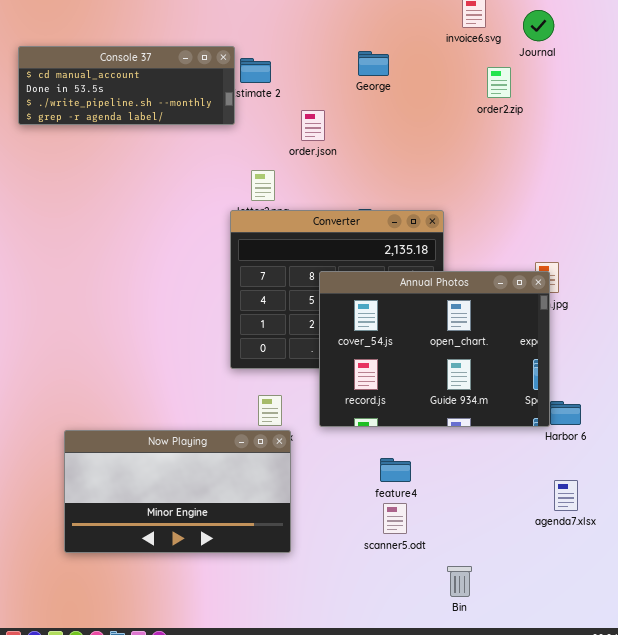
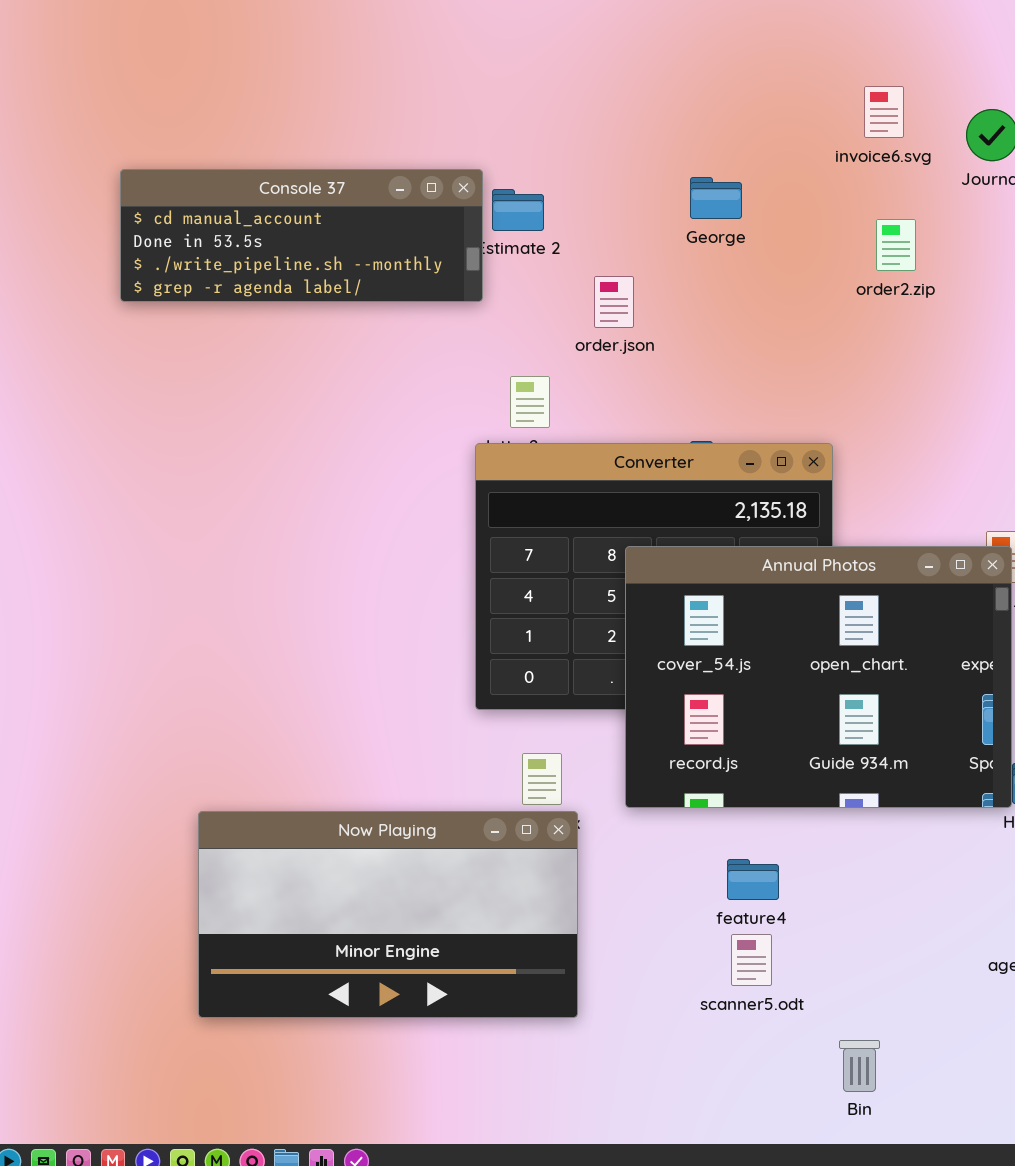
order2.zip: [487,67,511,98] -> [876,219,916,271], moved

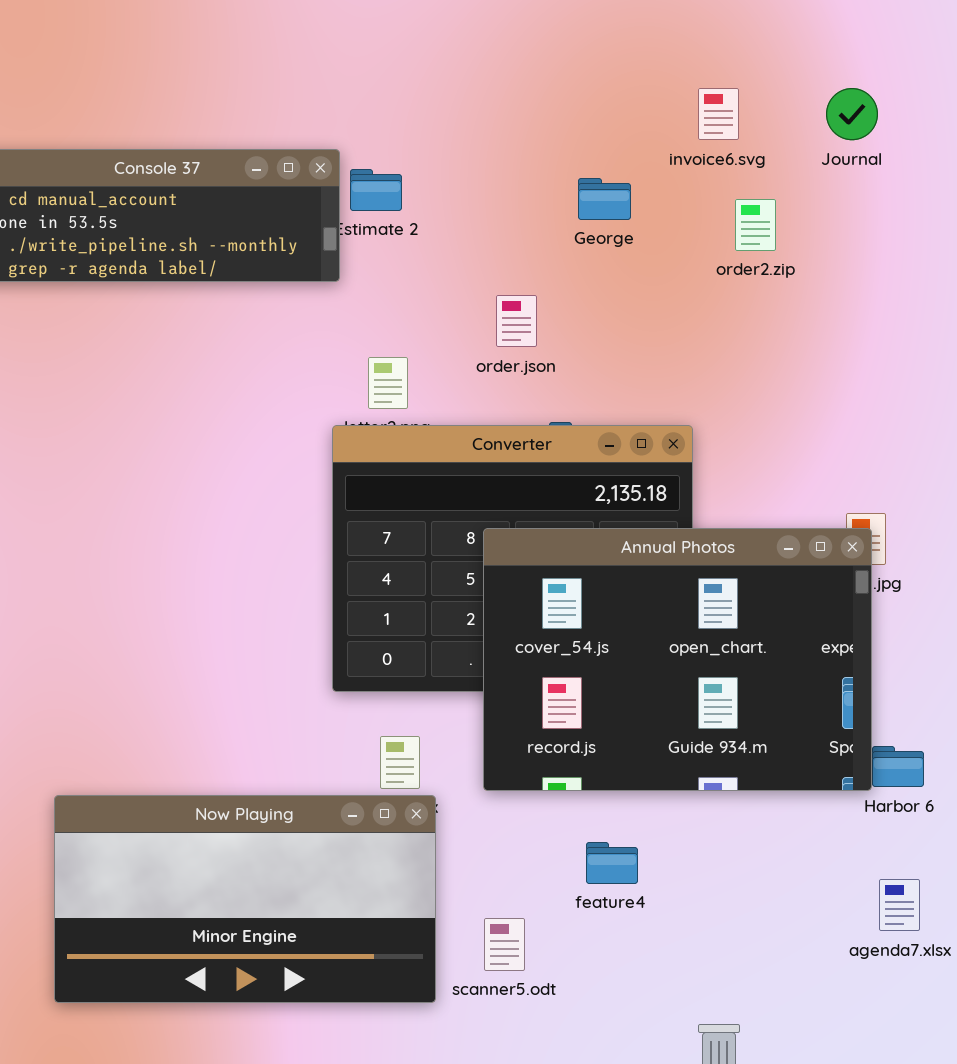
invoice6.svg: [864,86,904,138] -> [698,88,739,140], moved
George: [690,177,742,219] -> [578,178,631,220], moved
order.json: [594,276,634,328] -> [496,295,537,347], moved
scanner5.odt: [731,934,772,986] -> [484,918,525,971], moved

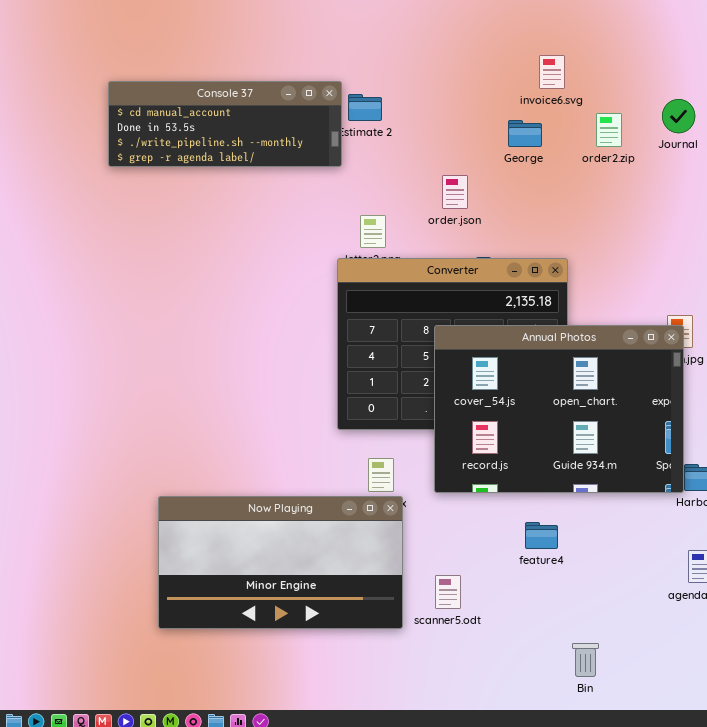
invoice6.svg: [698,88,739,140] -> [539,55,565,89], moved
Journal: [826,88,878,140] -> [662,99,695,133], moved
George: [578,178,631,220] -> [508,120,542,147], moved
feature4: [586,842,638,884] -> [525,522,558,549], moved

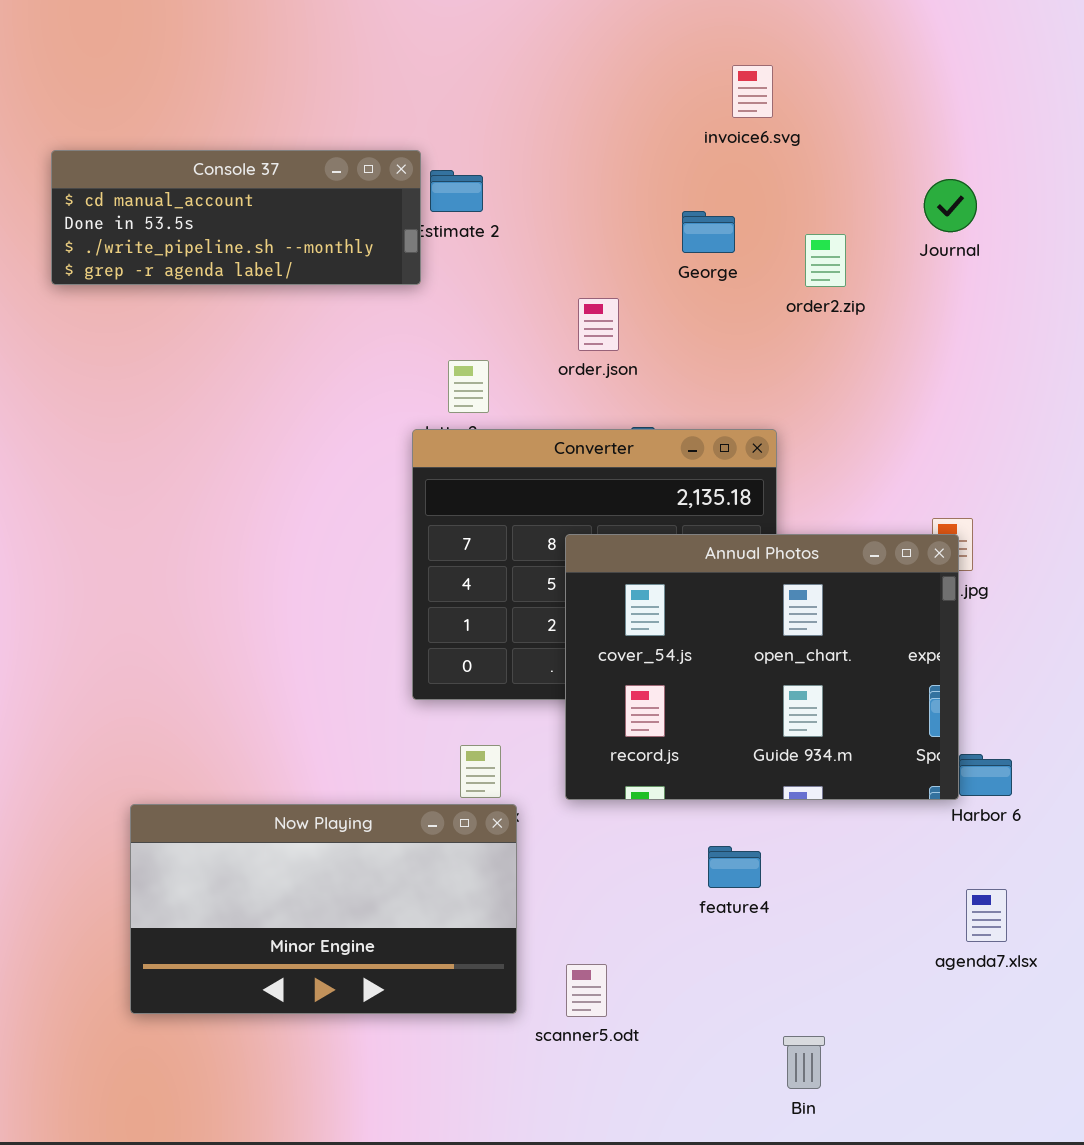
invoice6.svg: [539,55,565,89] -> [732,65,773,118], moved
order2.zip: [596,113,622,147] -> [805,234,846,287], moved
scanner5.odt: [435,575,461,609] -> [566,964,607,1017], moved

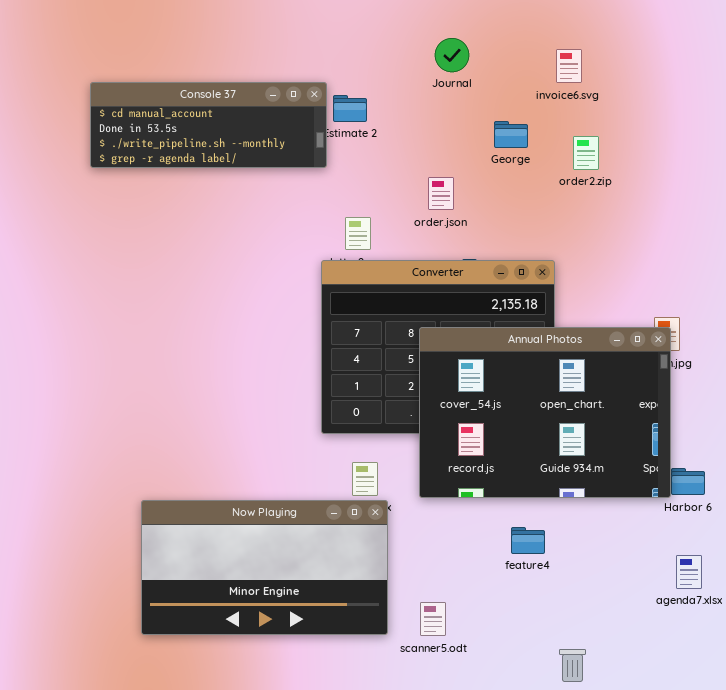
invoice6.svg: [732,65,773,118] -> [556,49,582,83], moved
Journal: [924,179,977,232] -> [435,38,469,72], moved

